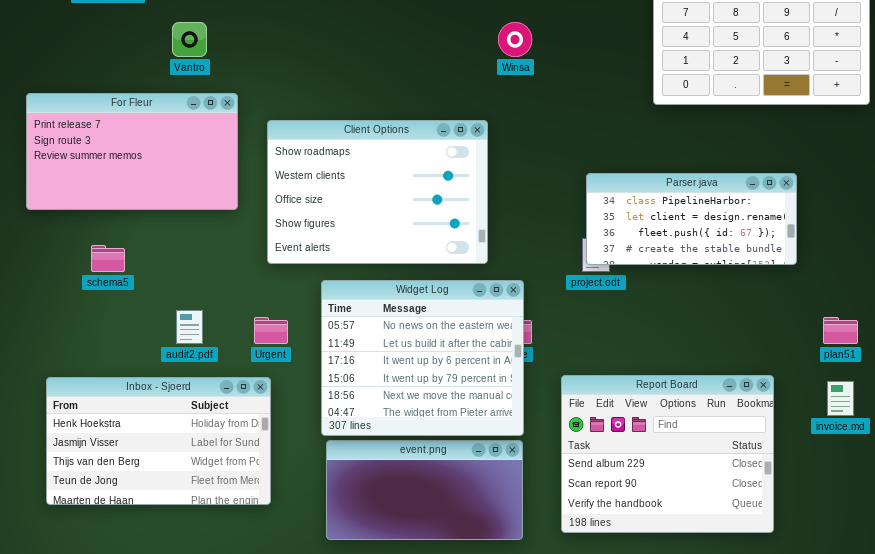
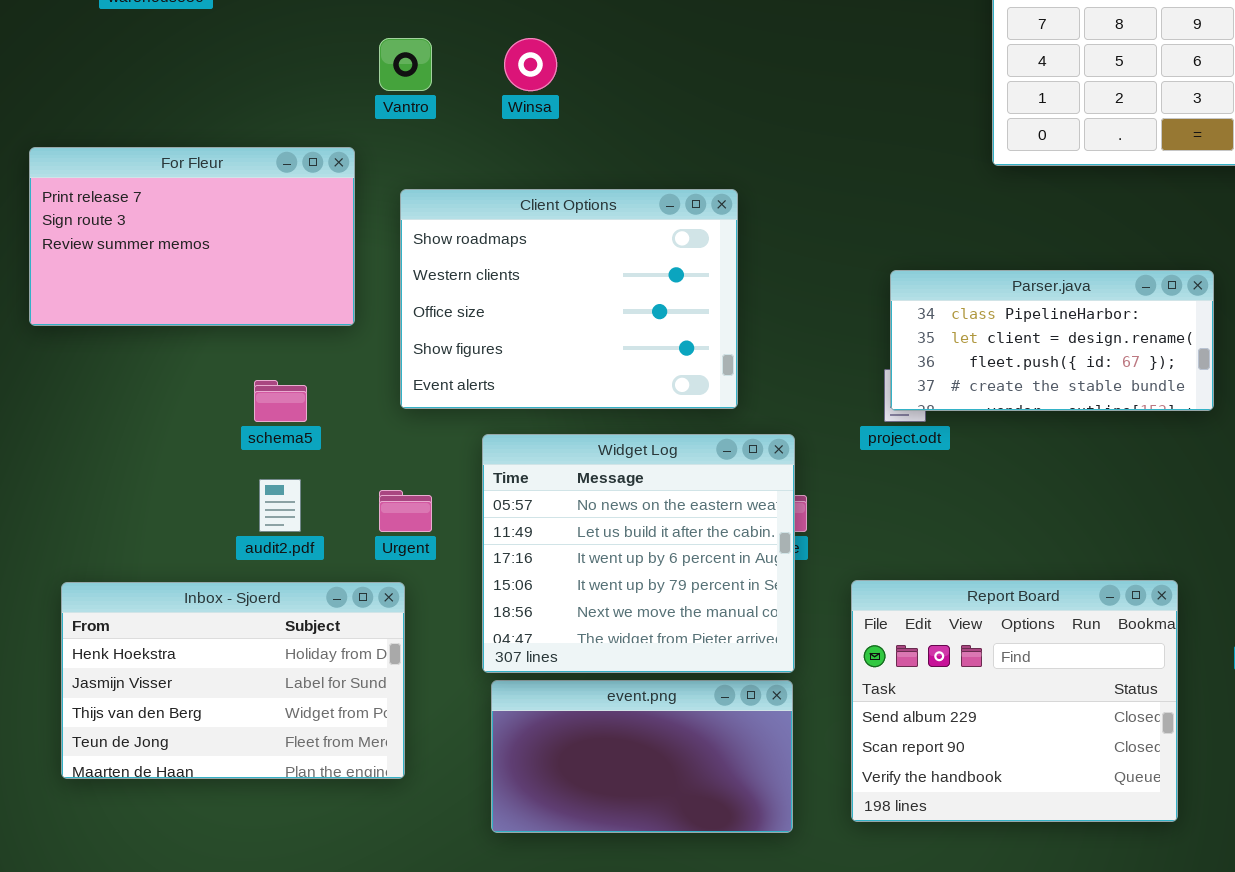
Vantro: [172,22,207,57] -> [379,38,432,91], moved
Winsa: [498,22,532,57] -> [504,38,557,91], moved
schema5: [91,245,125,272] -> [254,380,307,422], moved

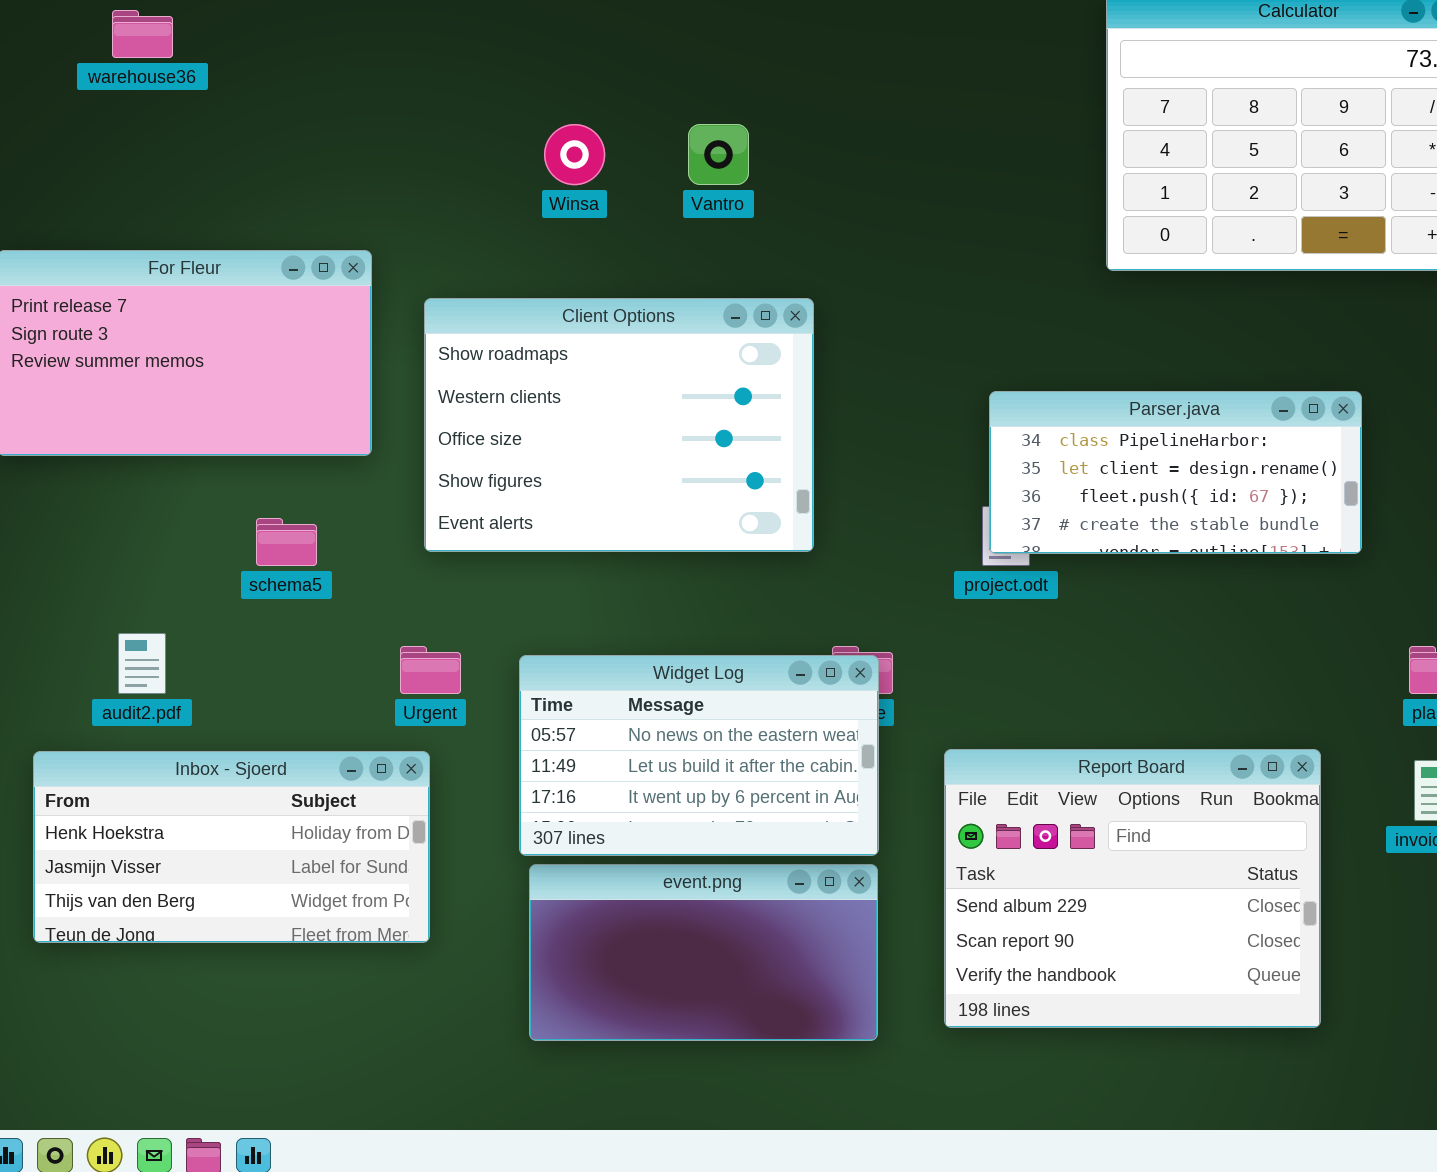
Vantro: [379,38,432,91] -> [688,124,749,185], moved
Widget Log: [482,434,795,673] -> [519,655,879,856], resized
audit2.pdf: [259,479,301,532] -> [118,633,166,694], moved
Inbox - Sjoerd: [61,582,405,779] -> [33,751,430,943], resized

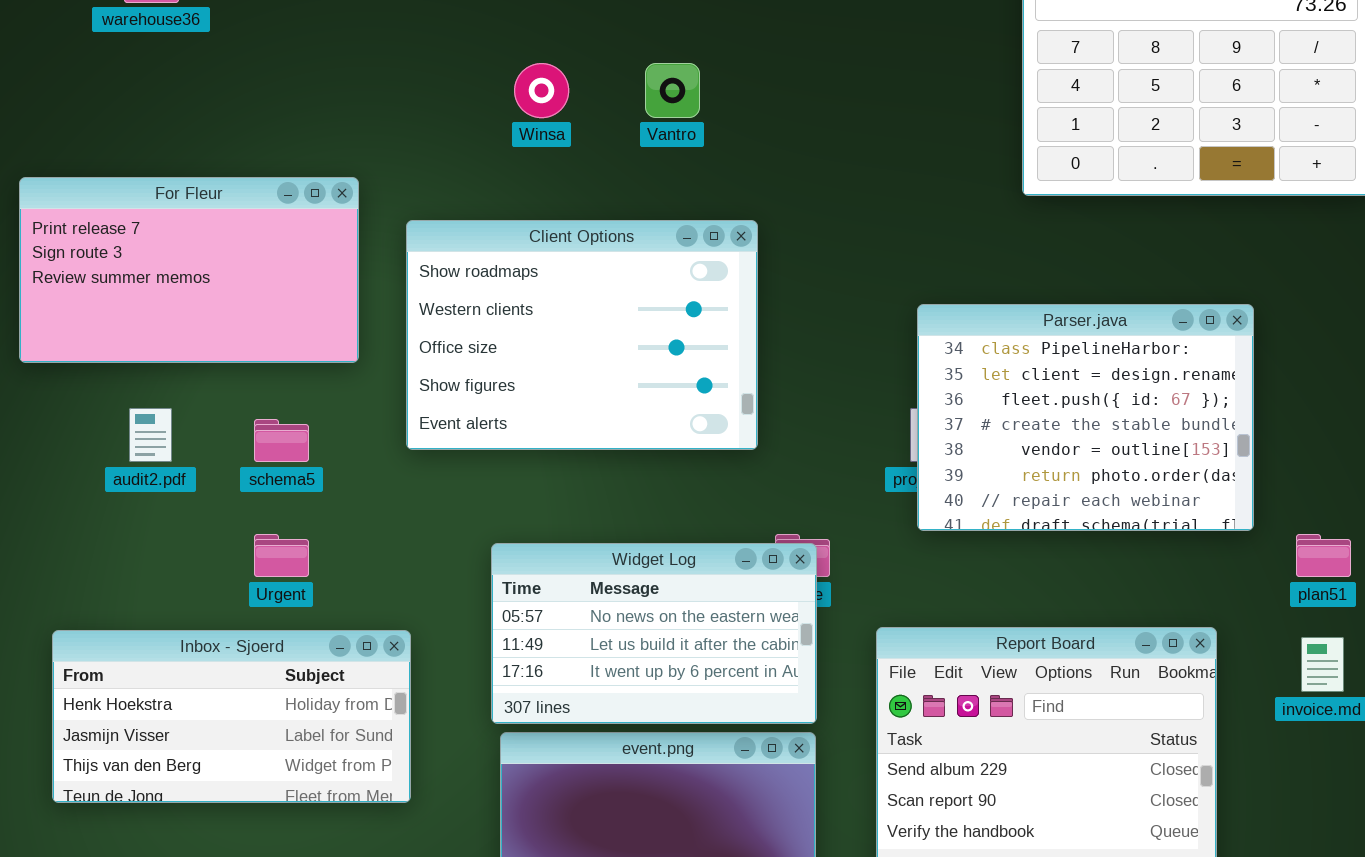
Parser.java: [989,391,1362,554] -> [917,304,1254,531], resized
audit2.pdf: [118,633,166,694] -> [129,408,172,462], moved
Urgent: [400,646,461,694] -> [254,534,309,577], moved

